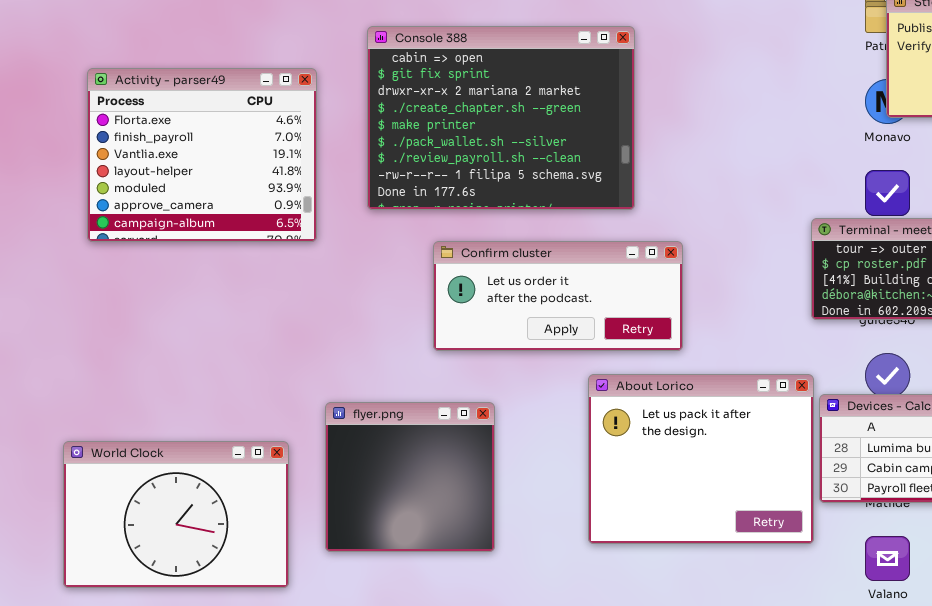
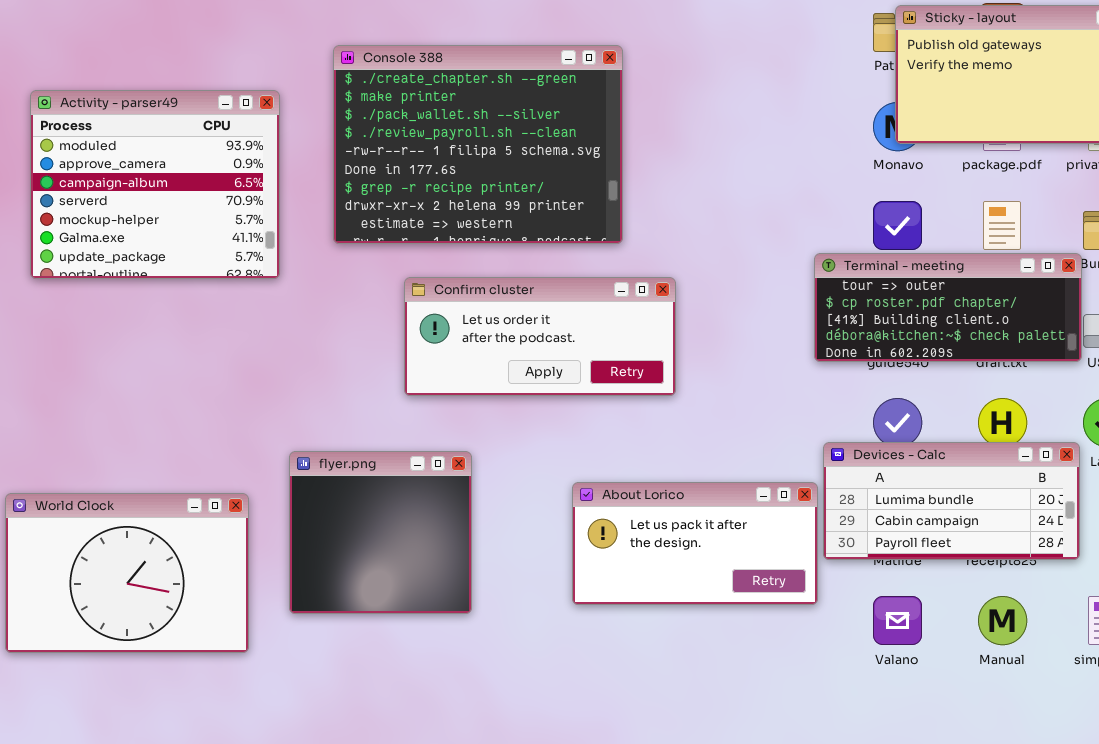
Console 388: [367,26,635,210] -> [333,45,623,244], scrolled down 3 rows
Activity - parser49: [87,68,317,242] -> [30,90,280,279], scrolled down 4 rows
About Lorico: [588,374,814,544] -> [572,482,818,605], resized

